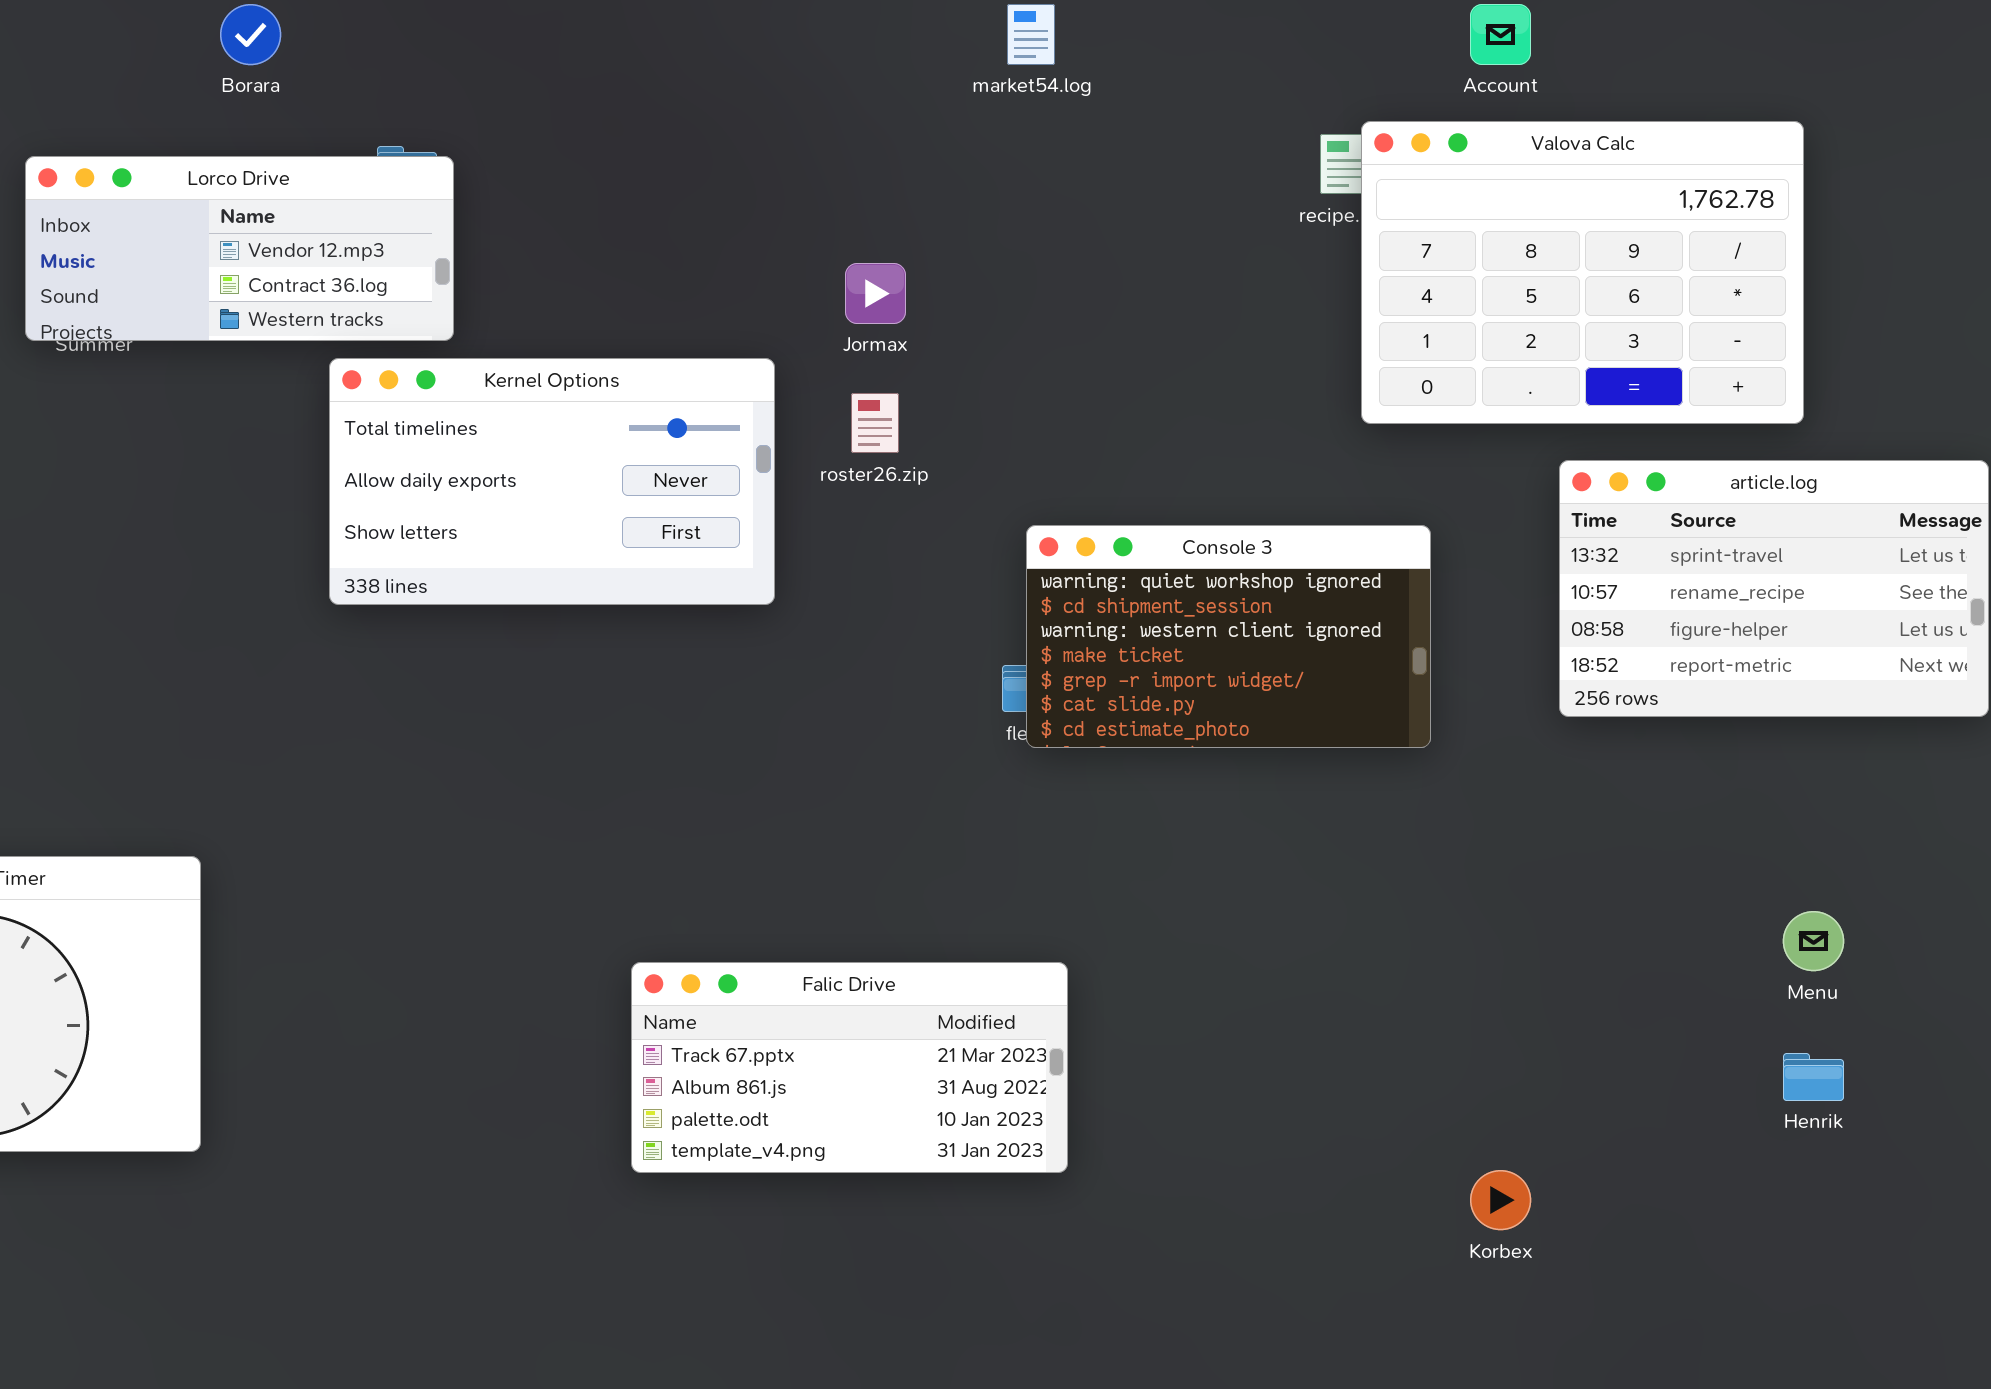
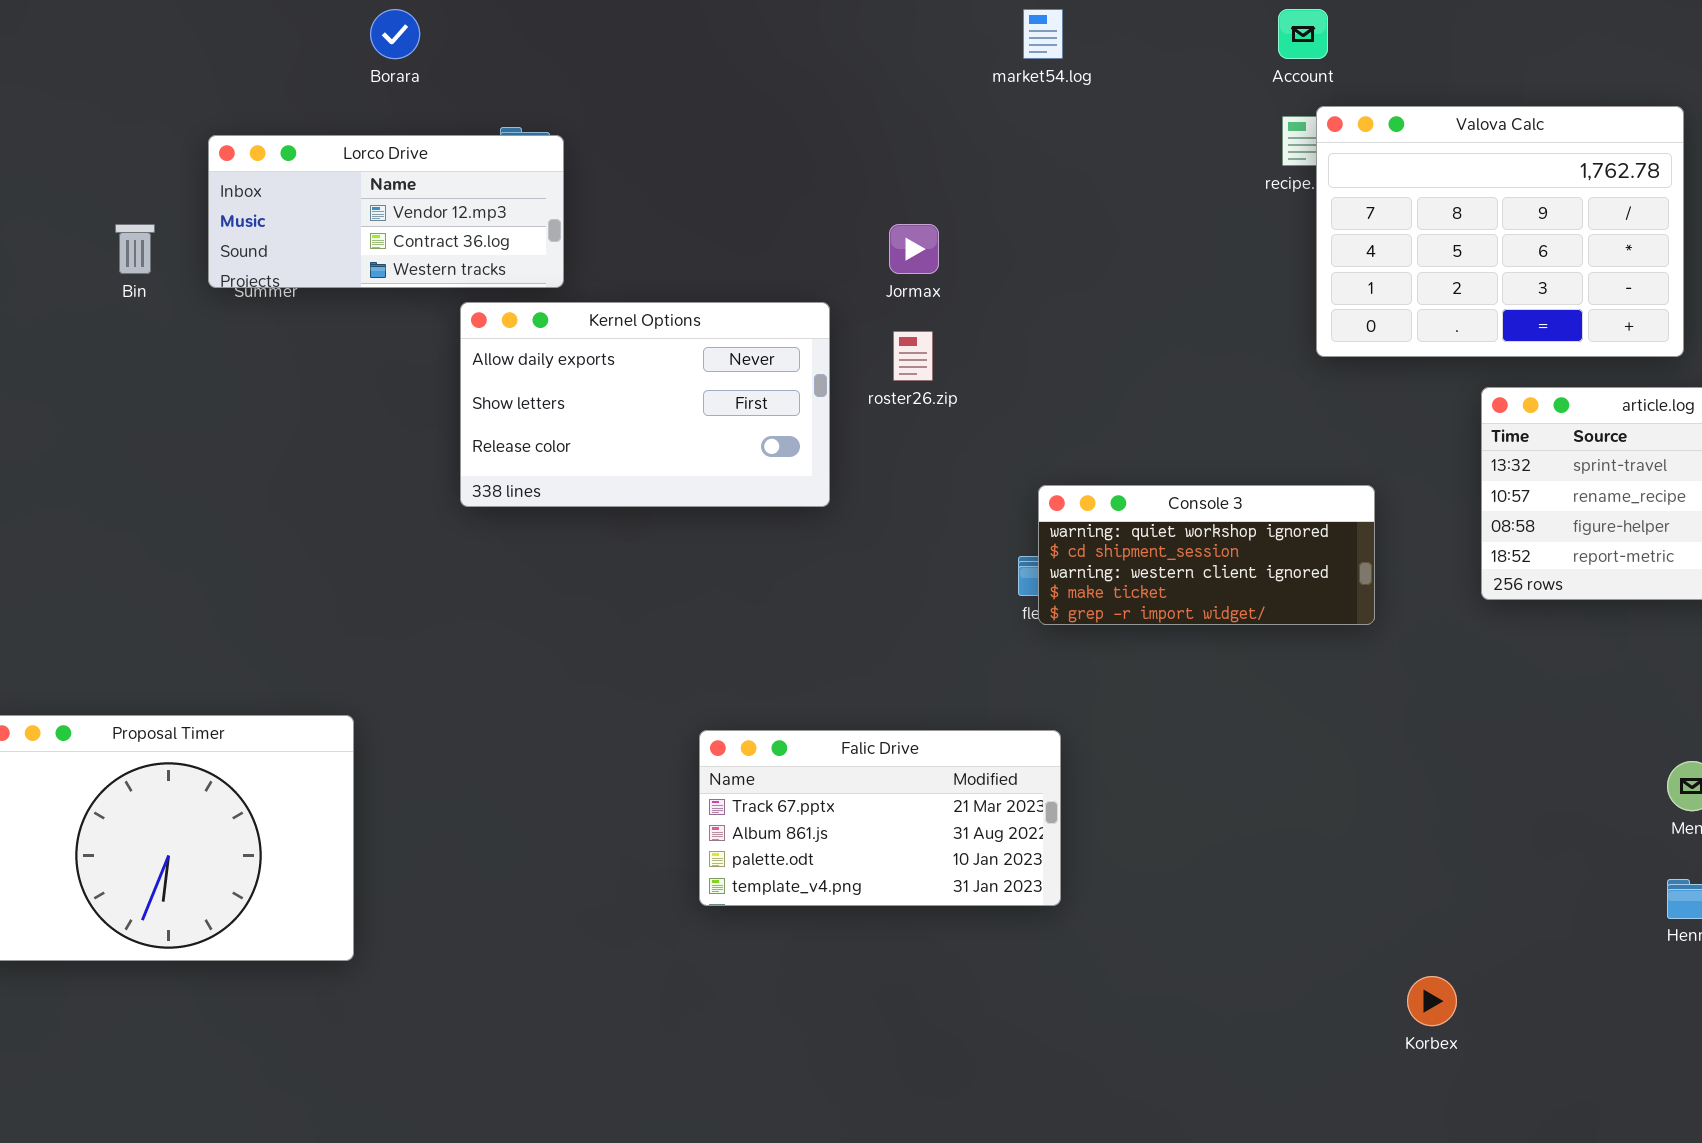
Account: [1470,4,1531,65] -> [1278,9,1328,59], moved
Kernel Options: [329,358,775,605] -> [460,302,830,507], scrolled down 1 row
Console 3: [1026,525,1431,748] -> [1038,485,1375,625], resized
Falic Drive: [631,962,1068,1173] -> [699,730,1061,906], moved

